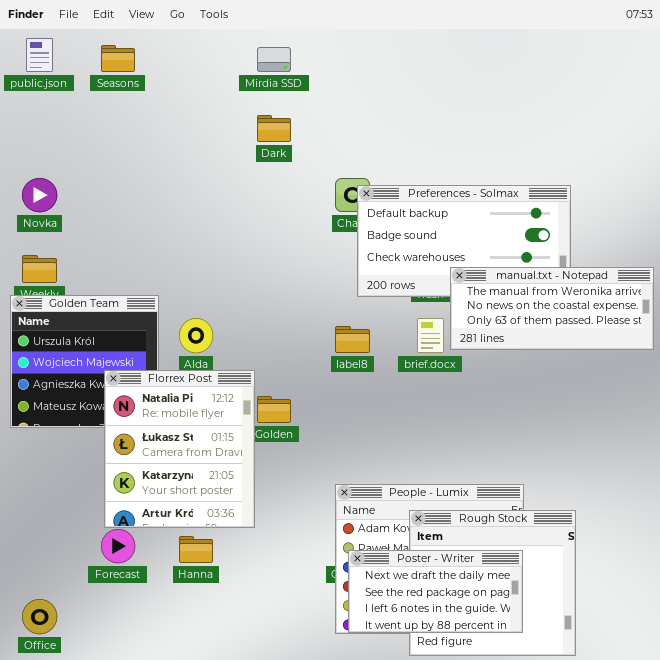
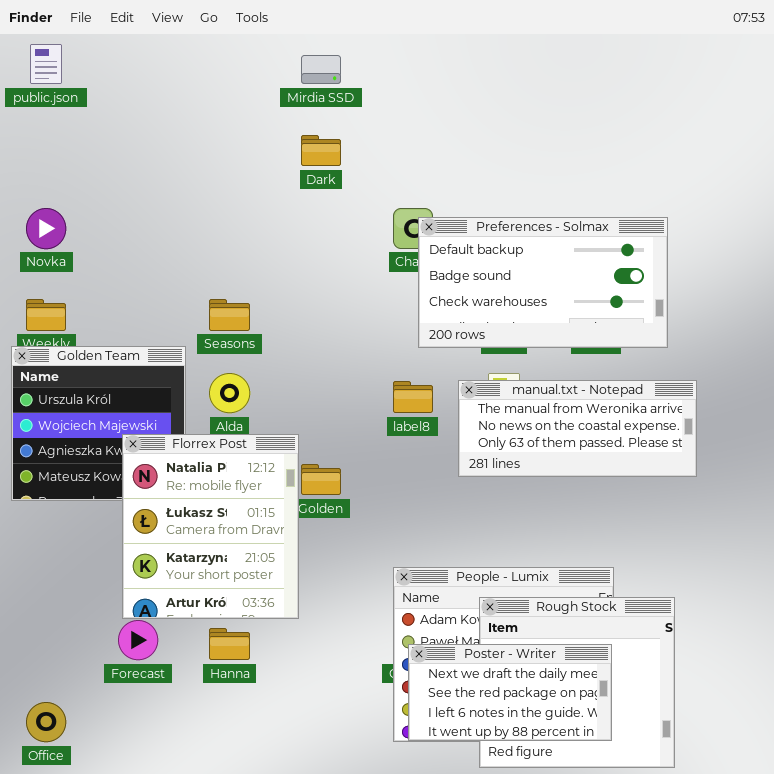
Seasons: [101,45,135,72] -> [209,299,250,331], moved
manual.txt - Notepad: [450,267,654,350] -> [458,380,697,477], moved

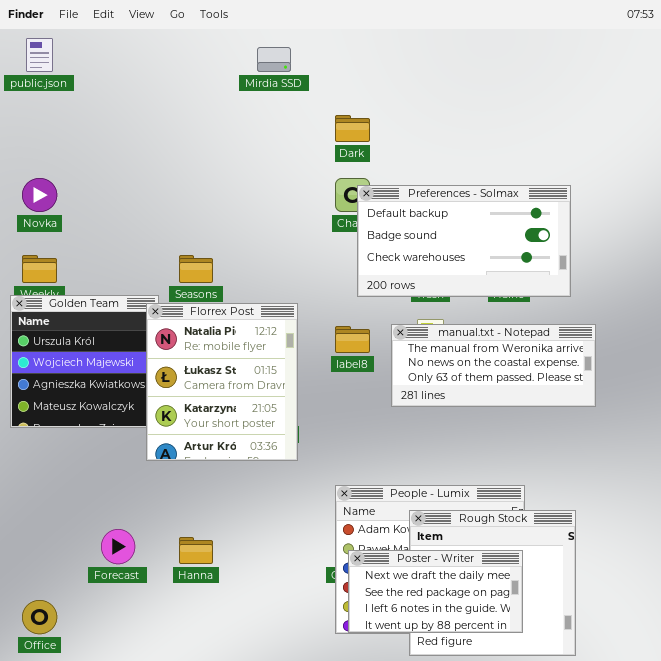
Dark: [301,135,341,166] -> [335,115,370,142], moved
Florrex Post: [122,434,299,619] -> [146,303,298,461], moved

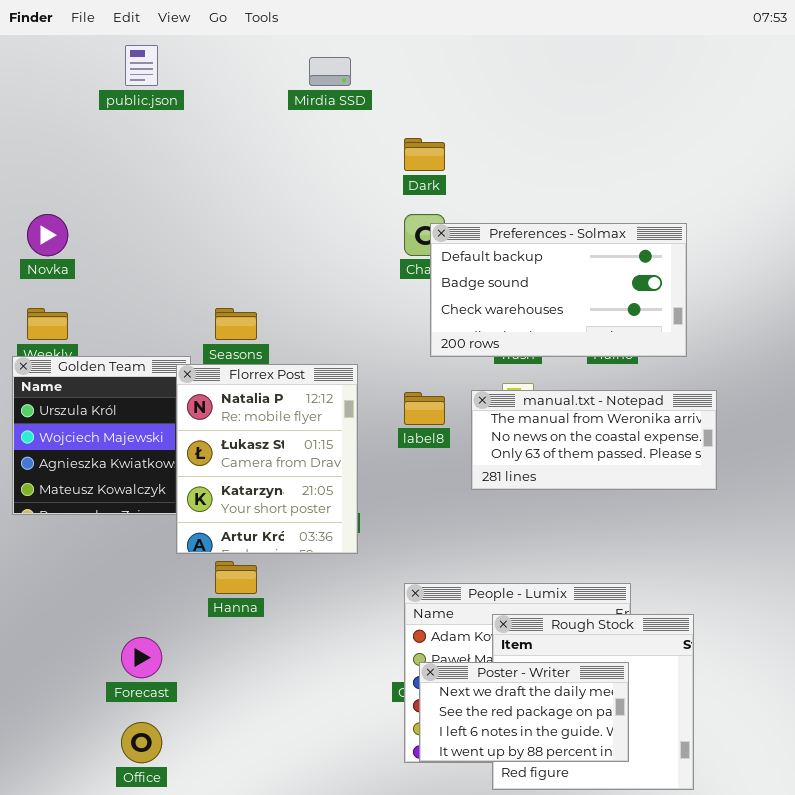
public.json: [26,38,53,72] -> [125,45,158,86], moved
Hanna: [179,537,213,564] -> [215,561,257,594], moved
Office: [22,600,57,634] -> [121,722,162,763], moved

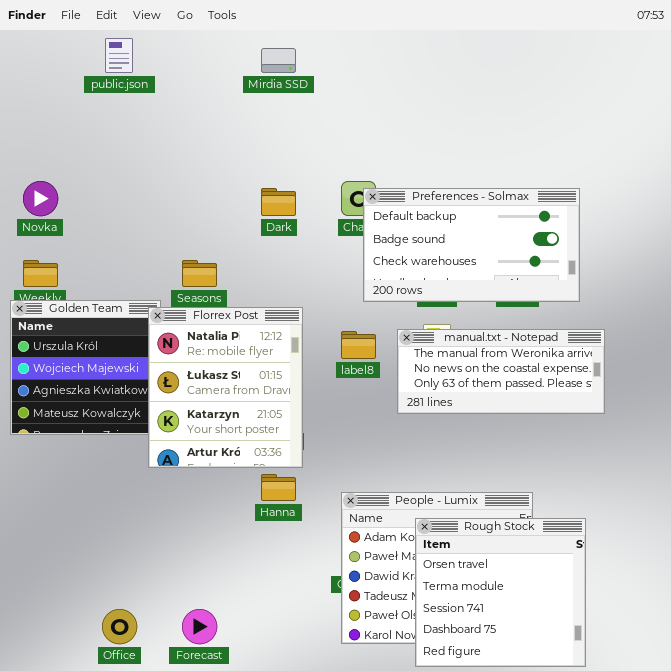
Dark: [404,138,445,171] -> [261,188,296,216], moved
Hanna: [215,561,257,594] -> [261,474,296,501], moved
Forecast: [121,637,162,678] -> [182,609,217,644], moved
Poster - Writer: [419,662,629,762] -> none, closed

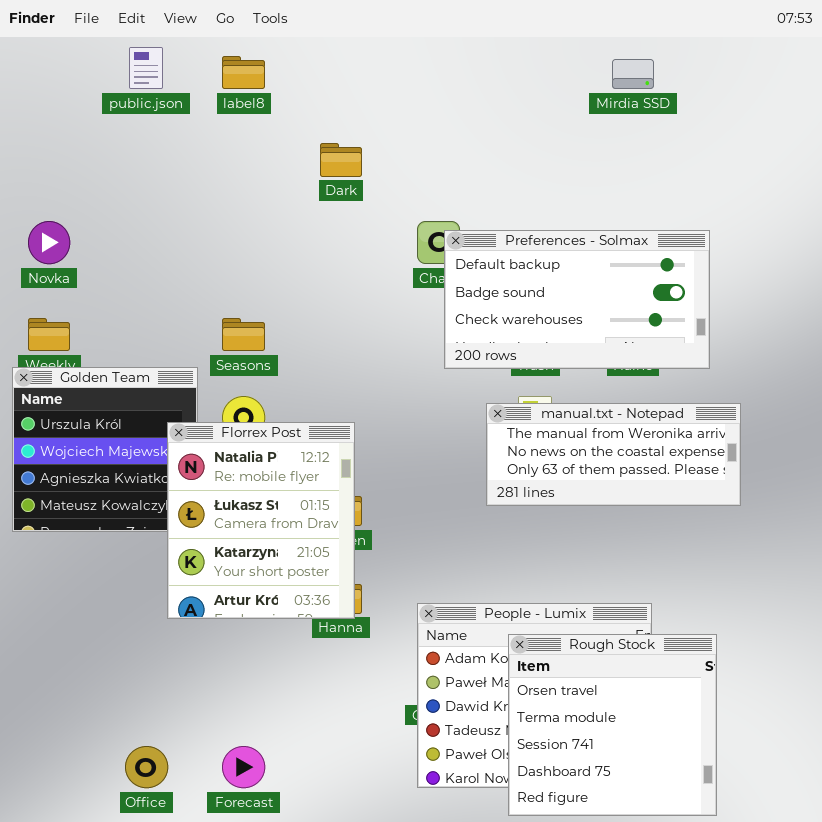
Mirdia SSD: [261,48,296,73] -> [612,59,654,89], moved
Dark: [261,188,296,216] -> [320,143,362,177], moved
Florrex Post: [148,307,303,468] -> [167,422,355,619], moved
label8: [341,331,376,359] -> [222,56,265,89], moved

